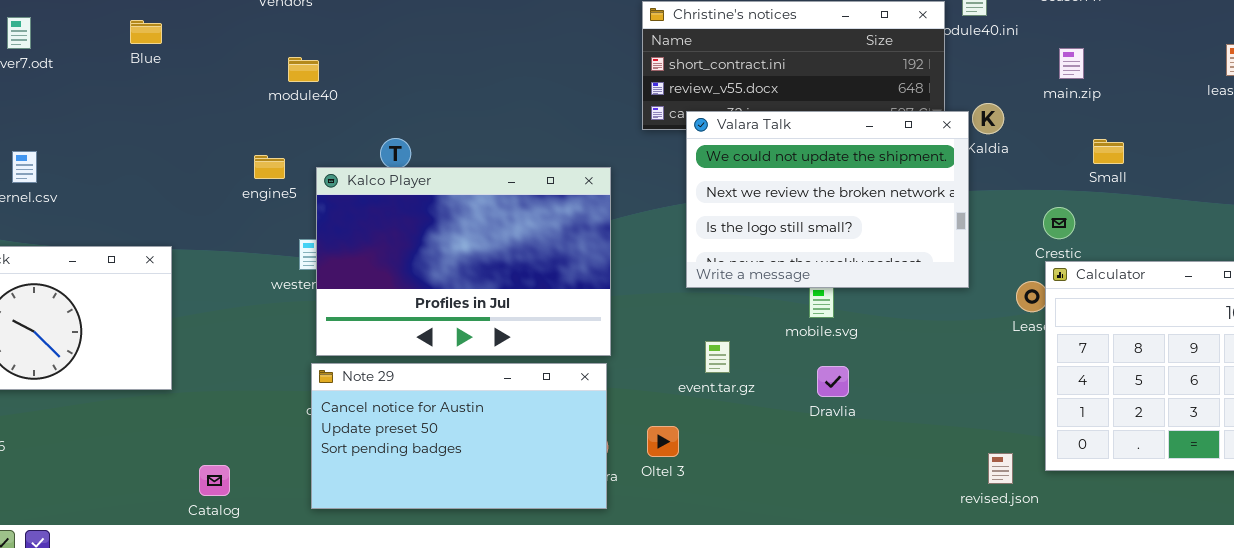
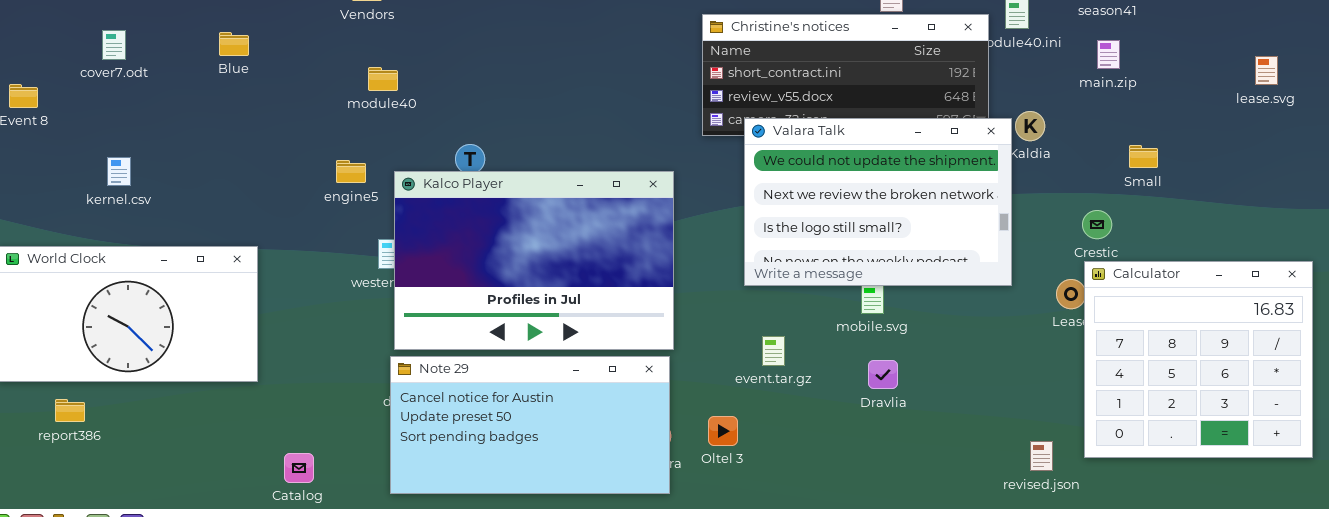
main.zip: [1059,48,1084,79] -> [1097,40,1120,69], moved

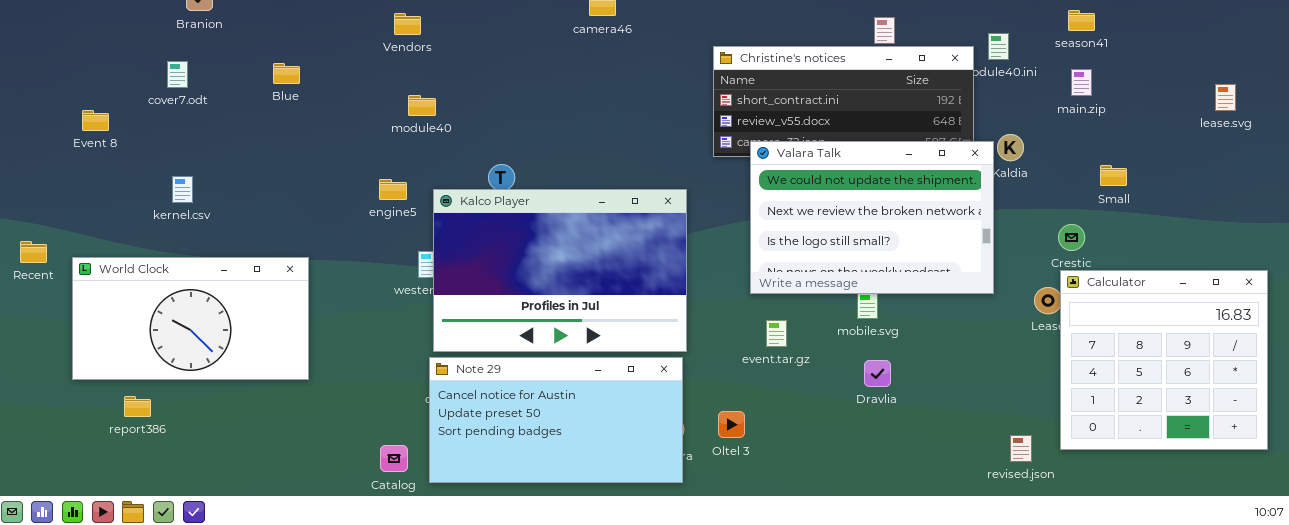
event.tar.gz: [762,336,785,366] -> [766,320,787,347], moved
Catalog: [284,453,314,483] -> [380,445,408,472], moved

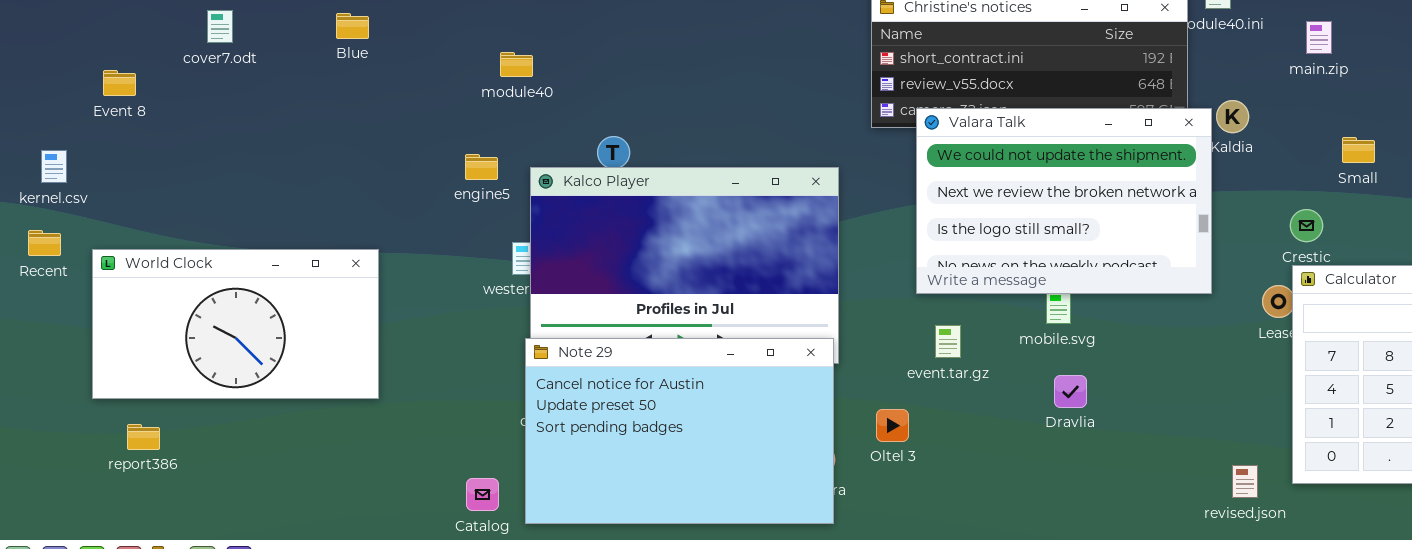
kernel.csv: [172,176,193,203] -> [41,150,67,183], moved
Note 29: [429,357,683,483] -> [525,338,834,524], resized
report386: [124,396,151,417] -> [127,424,160,450], moved
Oltel 3: [718,411,745,438] -> [876,409,909,442], moved

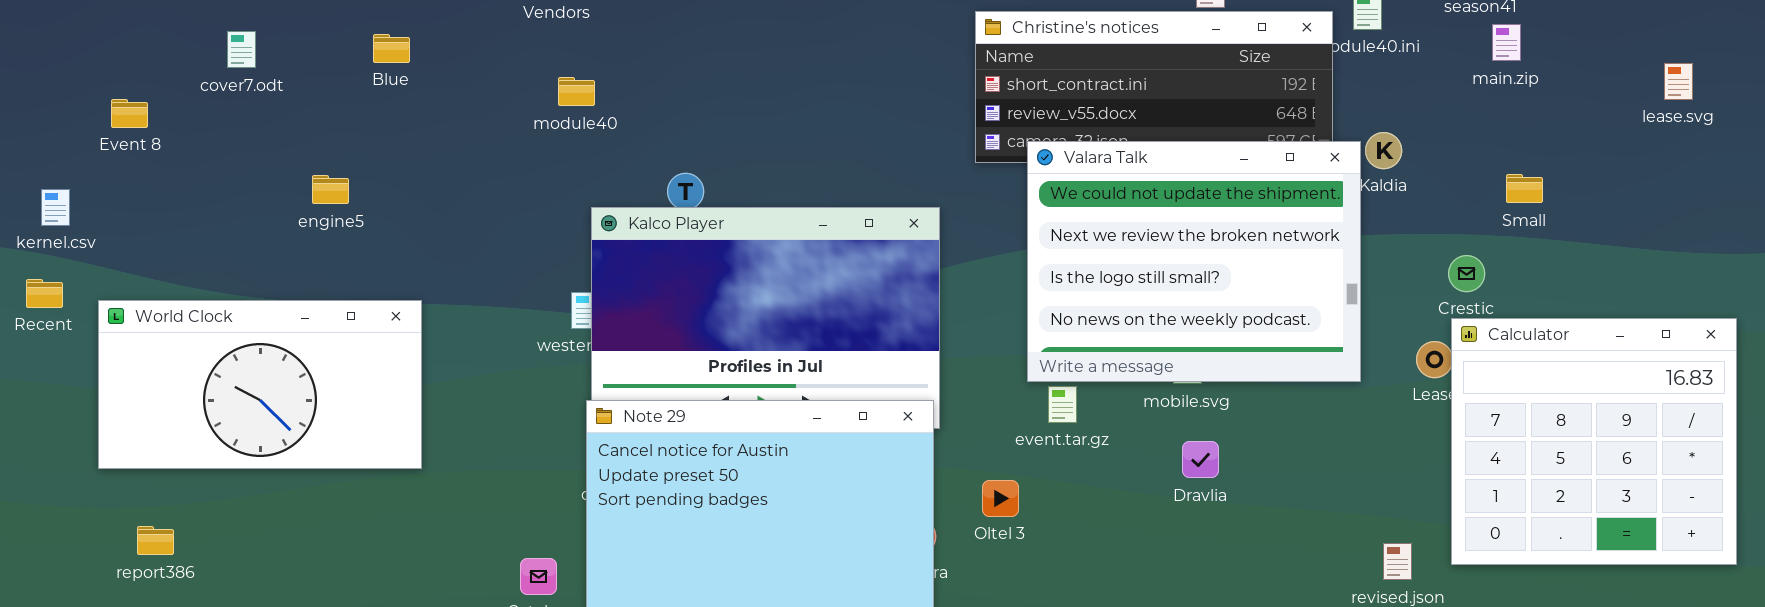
main.zip: [1306,21,1332,54] -> [1492,24,1521,61], moved
Valara Talk: [916,108,1212,294] -> [1027,141,1361,382], resized
engine5: [465,154,498,180] -> [312,175,349,204], moved
report386: [127,424,160,450] -> [137,526,174,555], moved

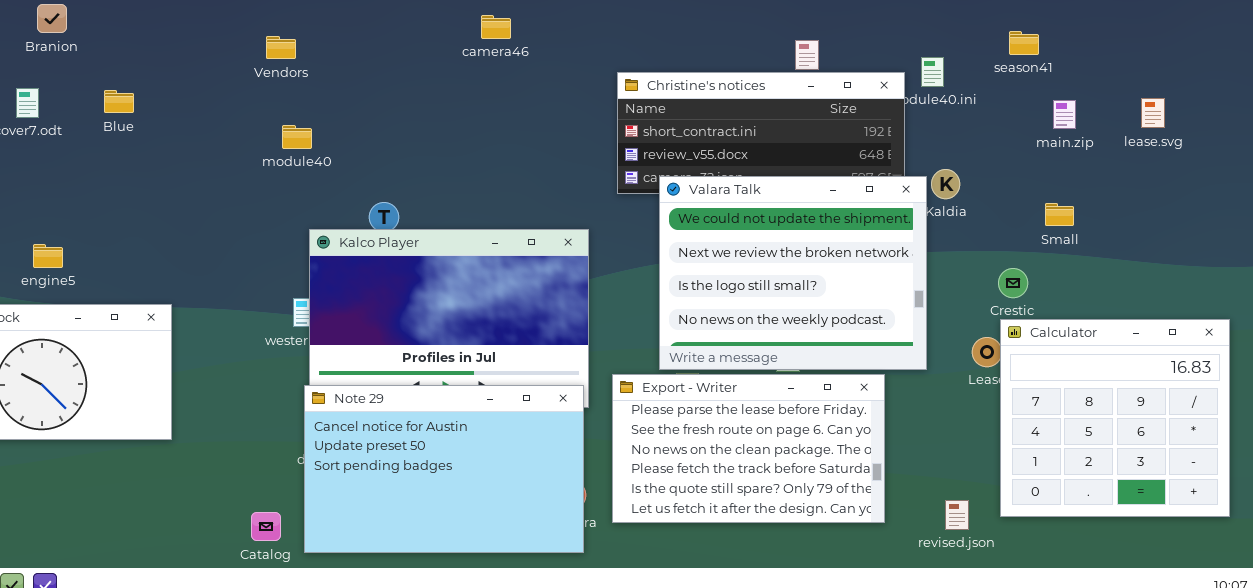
main.zip: [1492,24,1521,61] -> [1053,100,1076,129], moved
Blue: [373,34,410,63] -> [104,90,134,113], moved
lease.svg: [1664,63,1693,100] -> [1141,98,1165,128], moved
engine5: [312,175,349,204] -> [33,244,63,268], moved
Export - Writer: none -> [612,374,885,523], opened

